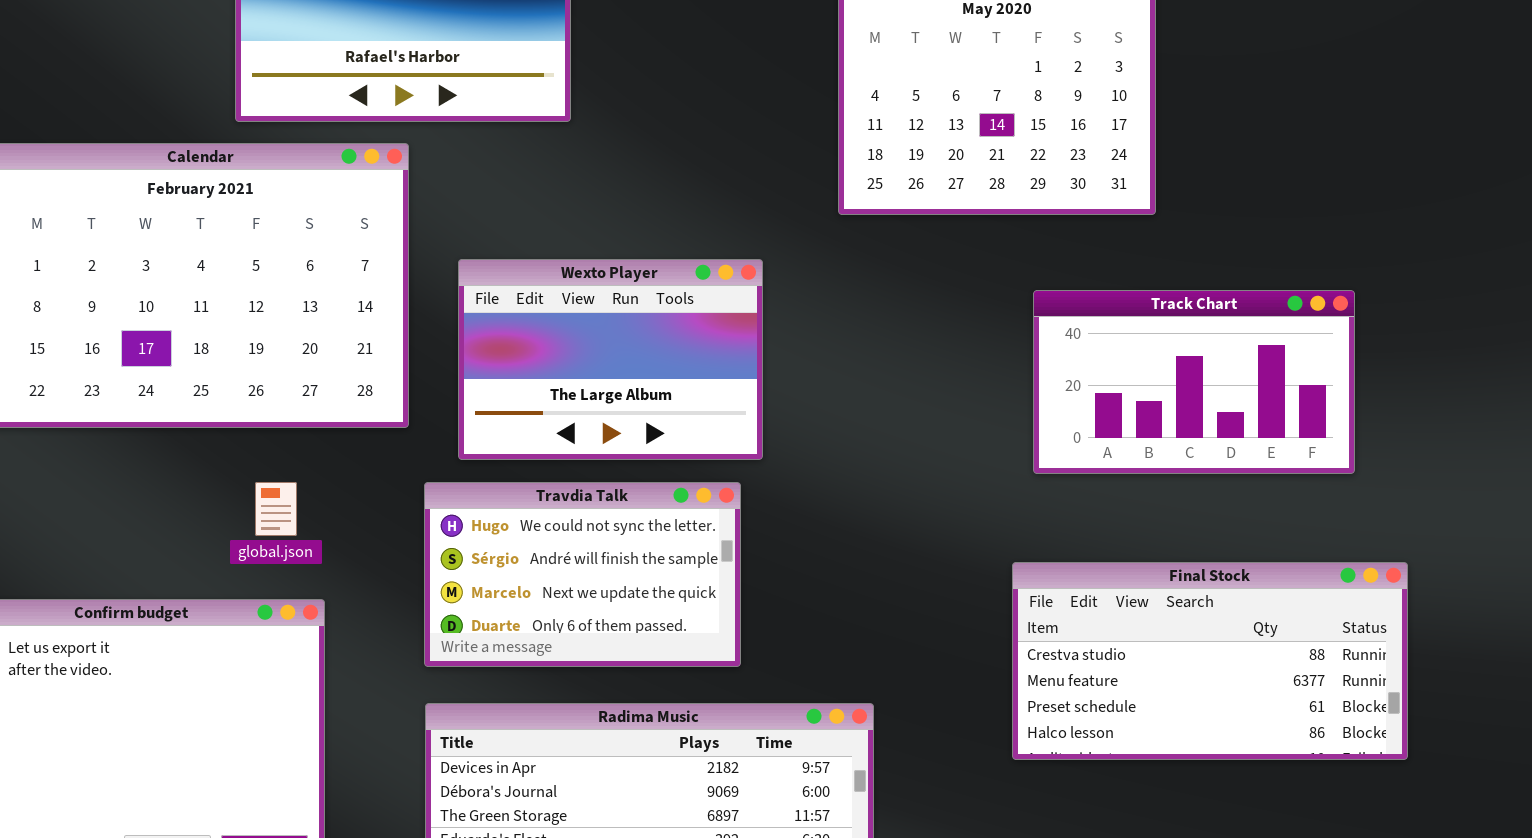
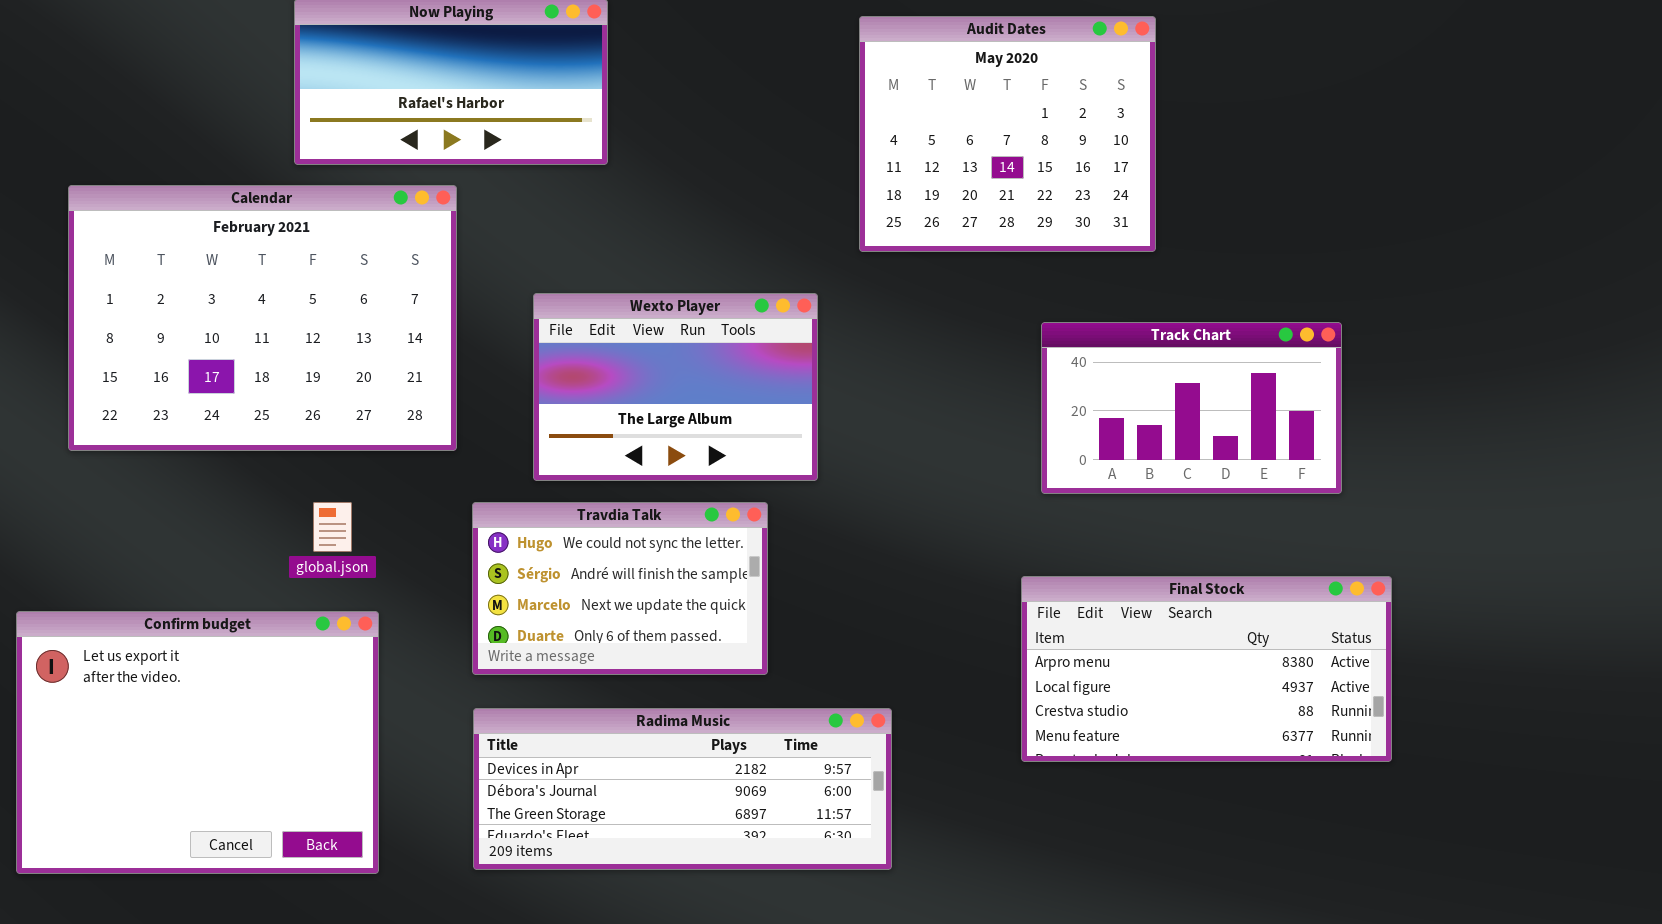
Wexto Player: [458,259,763,460] -> [533,293,818,481], moved
Final Stock: [1012,562,1408,760] -> [1021,576,1392,762], scrolled up 2 rows

